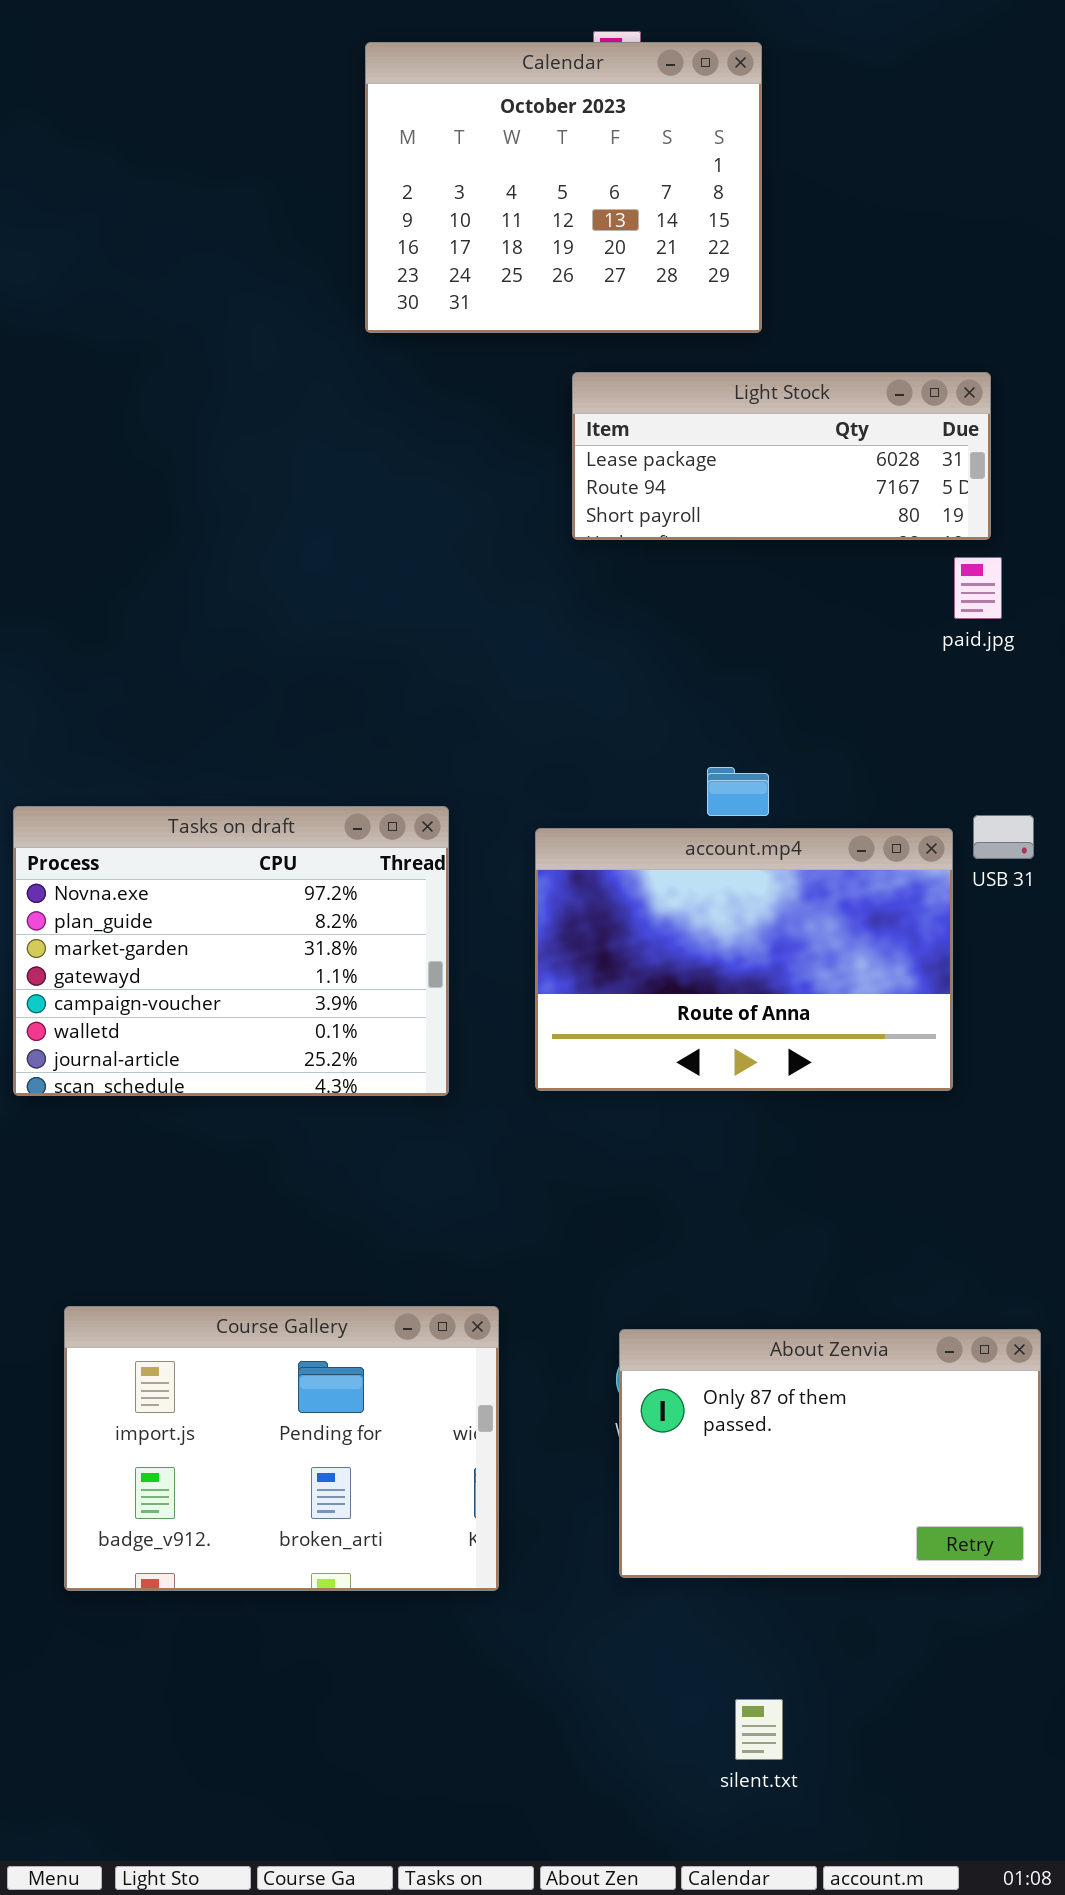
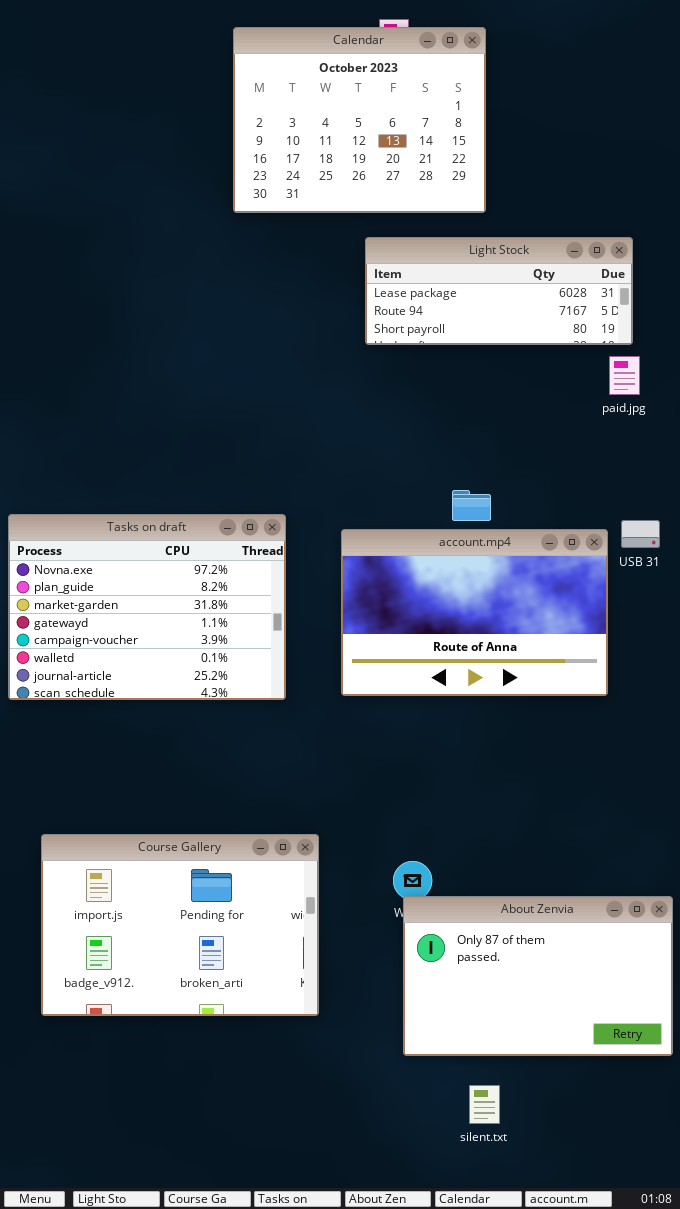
About Zenvia: [619,1329,1041,1578] -> [403,896,673,1056], moved

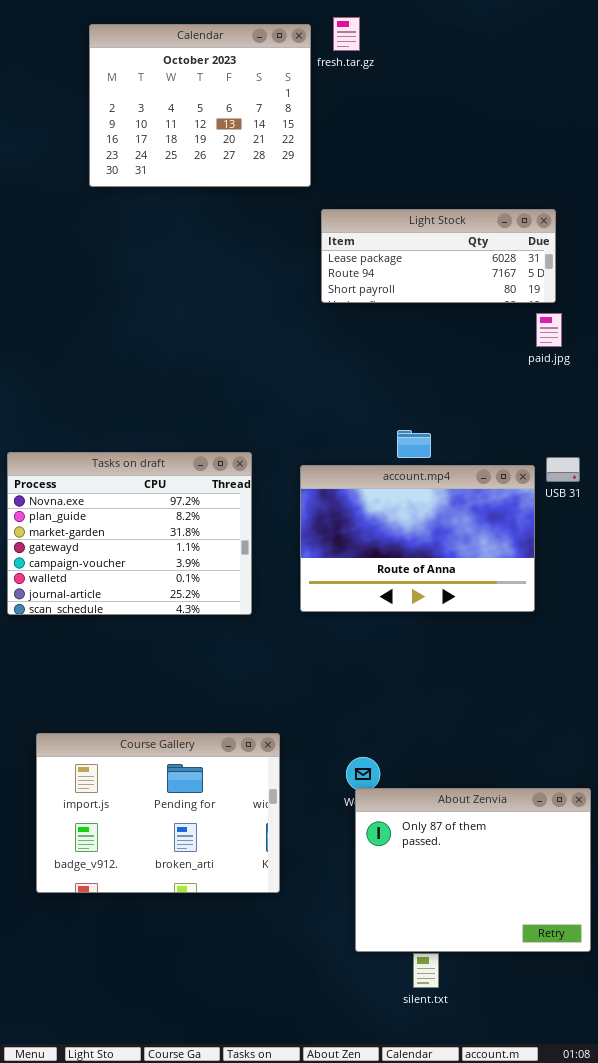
Calendar: [233,27,486,213] -> [89,24,311,187], moved
About Zenvia: [403,896,673,1056] -> [355,788,591,952], resized

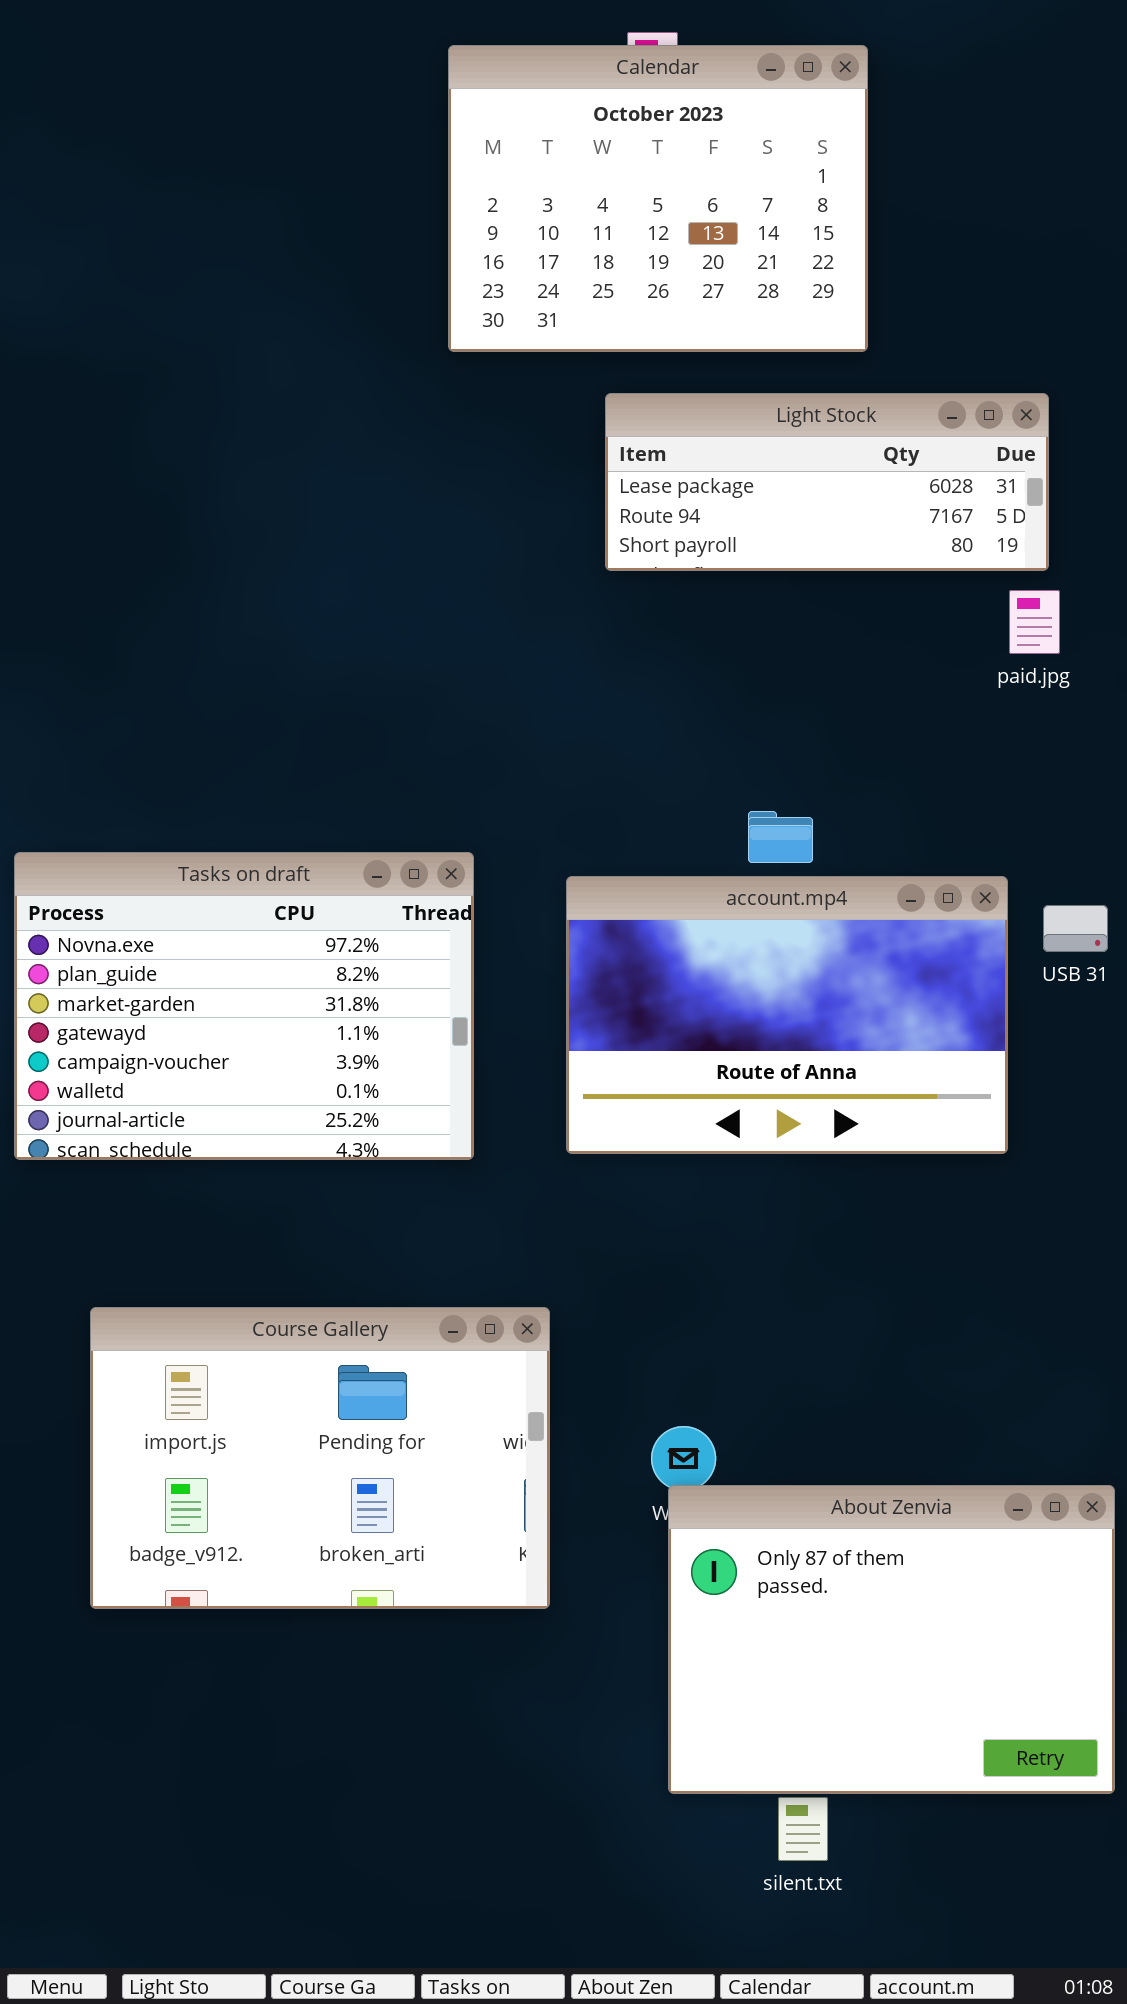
Calendar: [89,24,311,187] -> [448,45,868,352], moved
USB 31: [546,457,580,482] -> [1043,905,1108,952], moved
Course Gallery: [36,733,280,893] -> [90,1307,550,1609], moved

